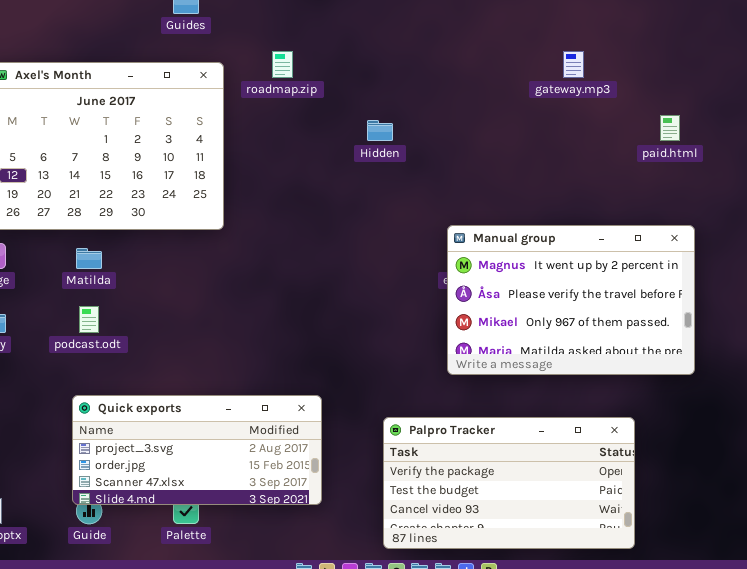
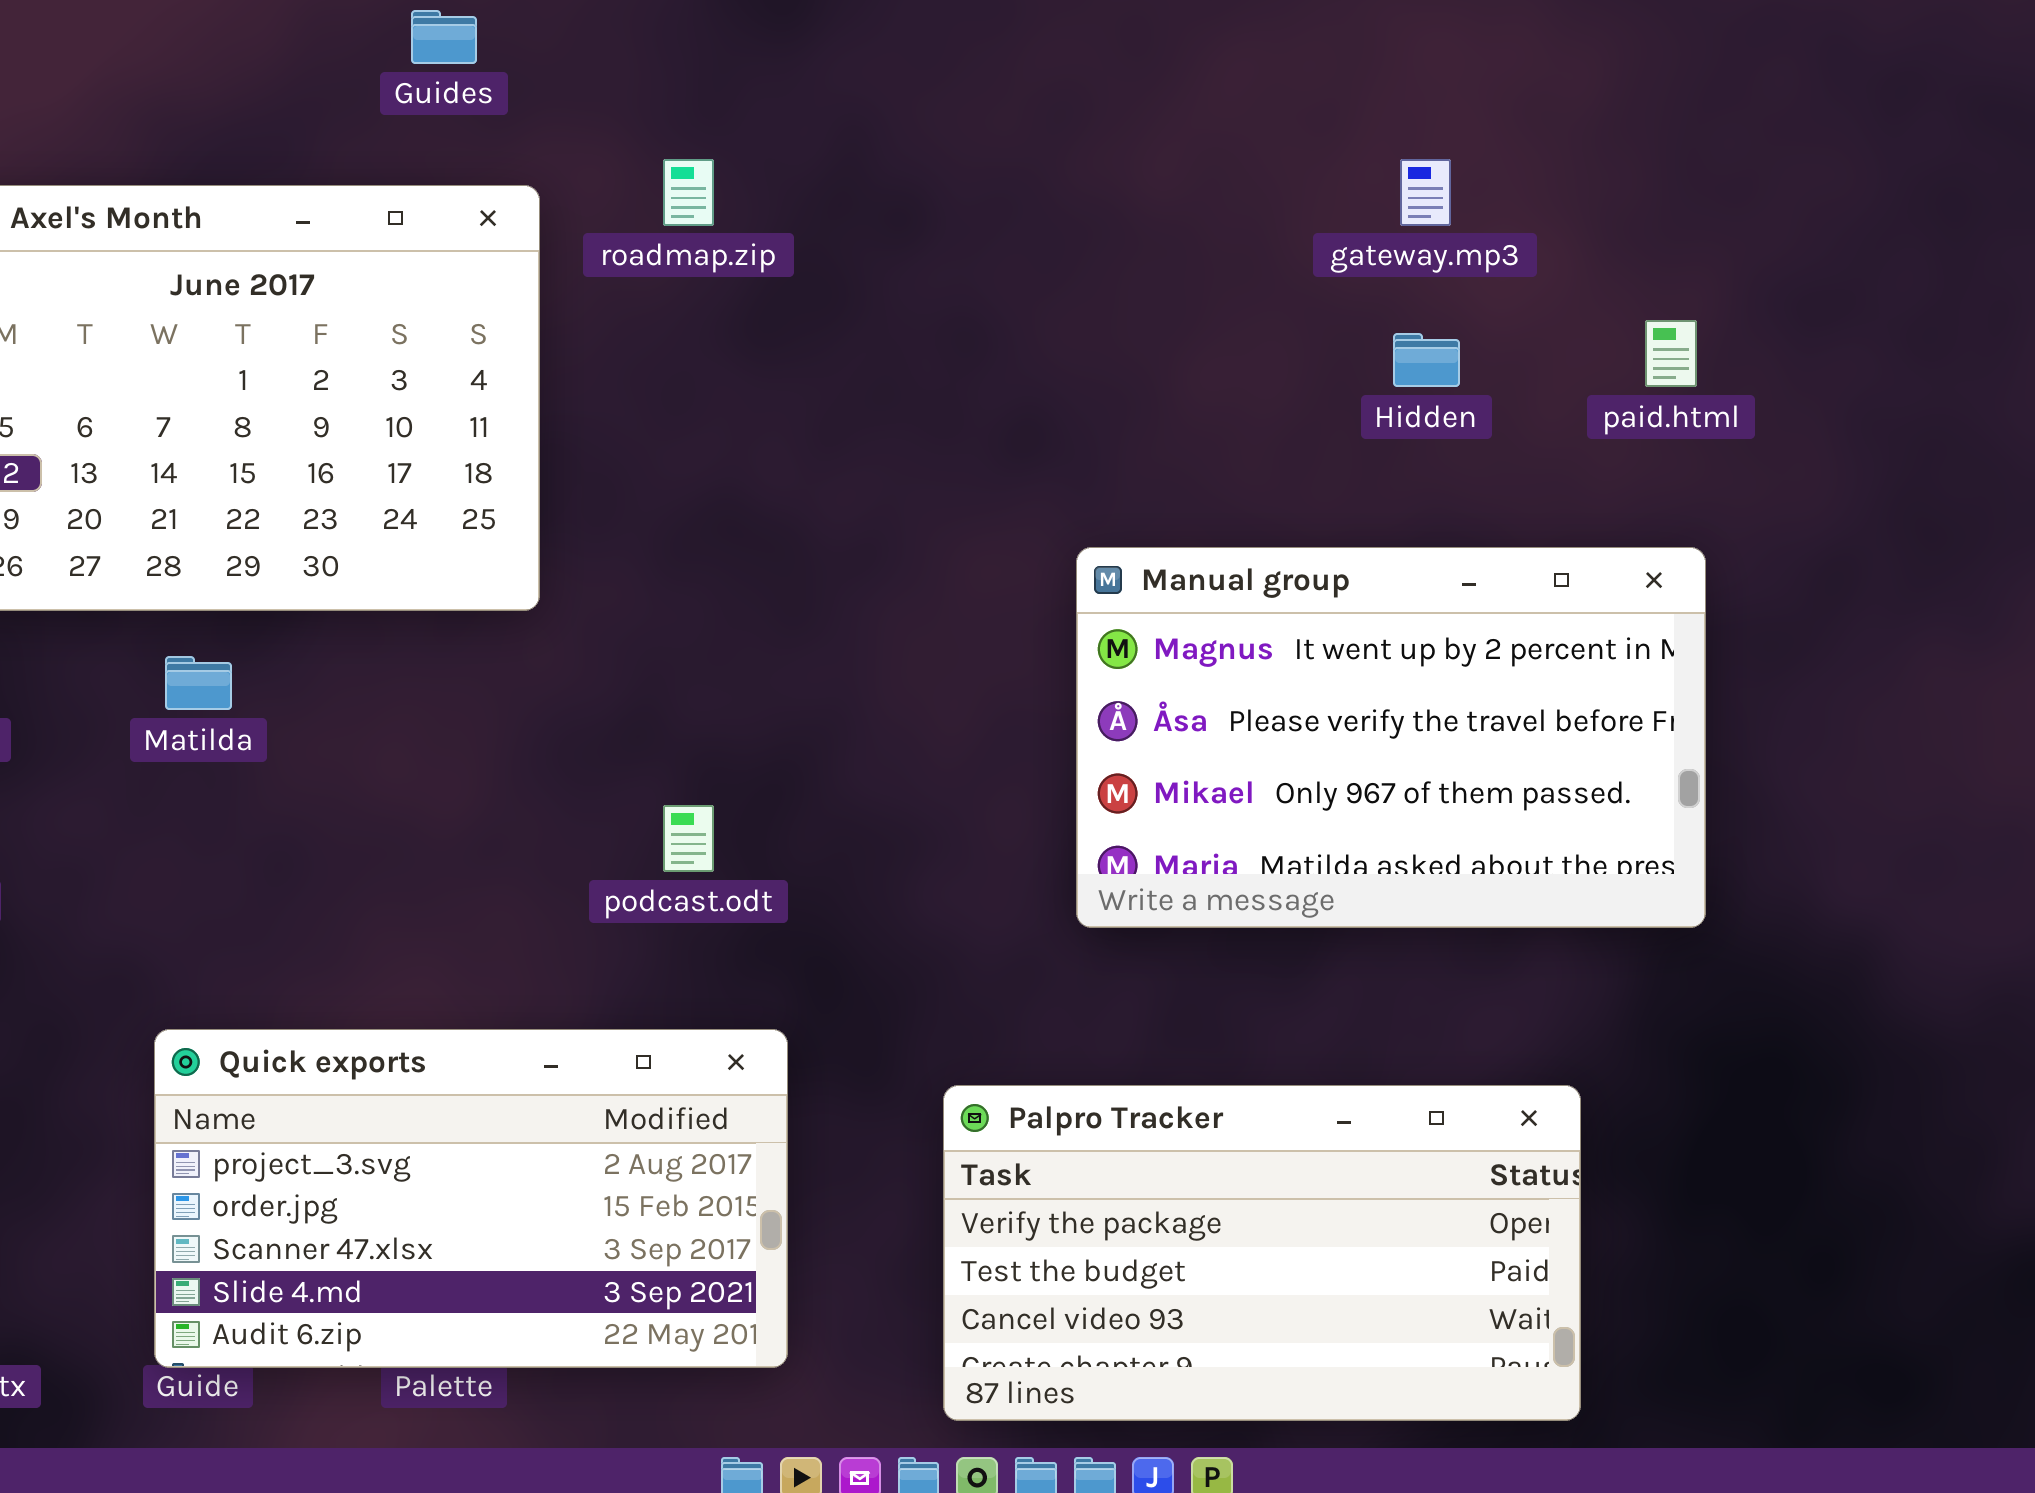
Hidden: [367,120,393,141] -> [1393,333,1460,387], moved
Manual group: [447,225,695,375] -> [1076,547,1706,928], moved
podcast.odt: [79,306,99,333] -> [663,805,714,872], moved
Quick exports: [72,395,322,505] -> [154,1029,788,1368], resized

